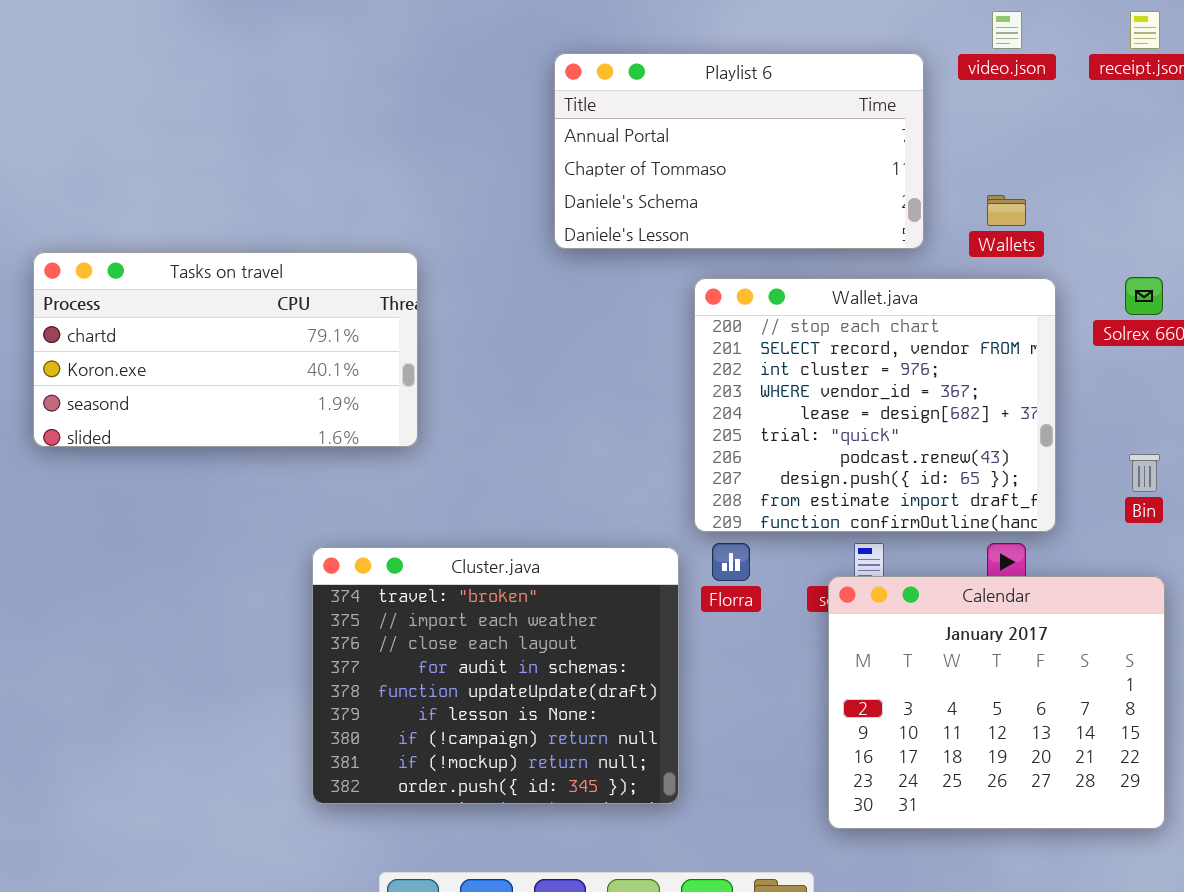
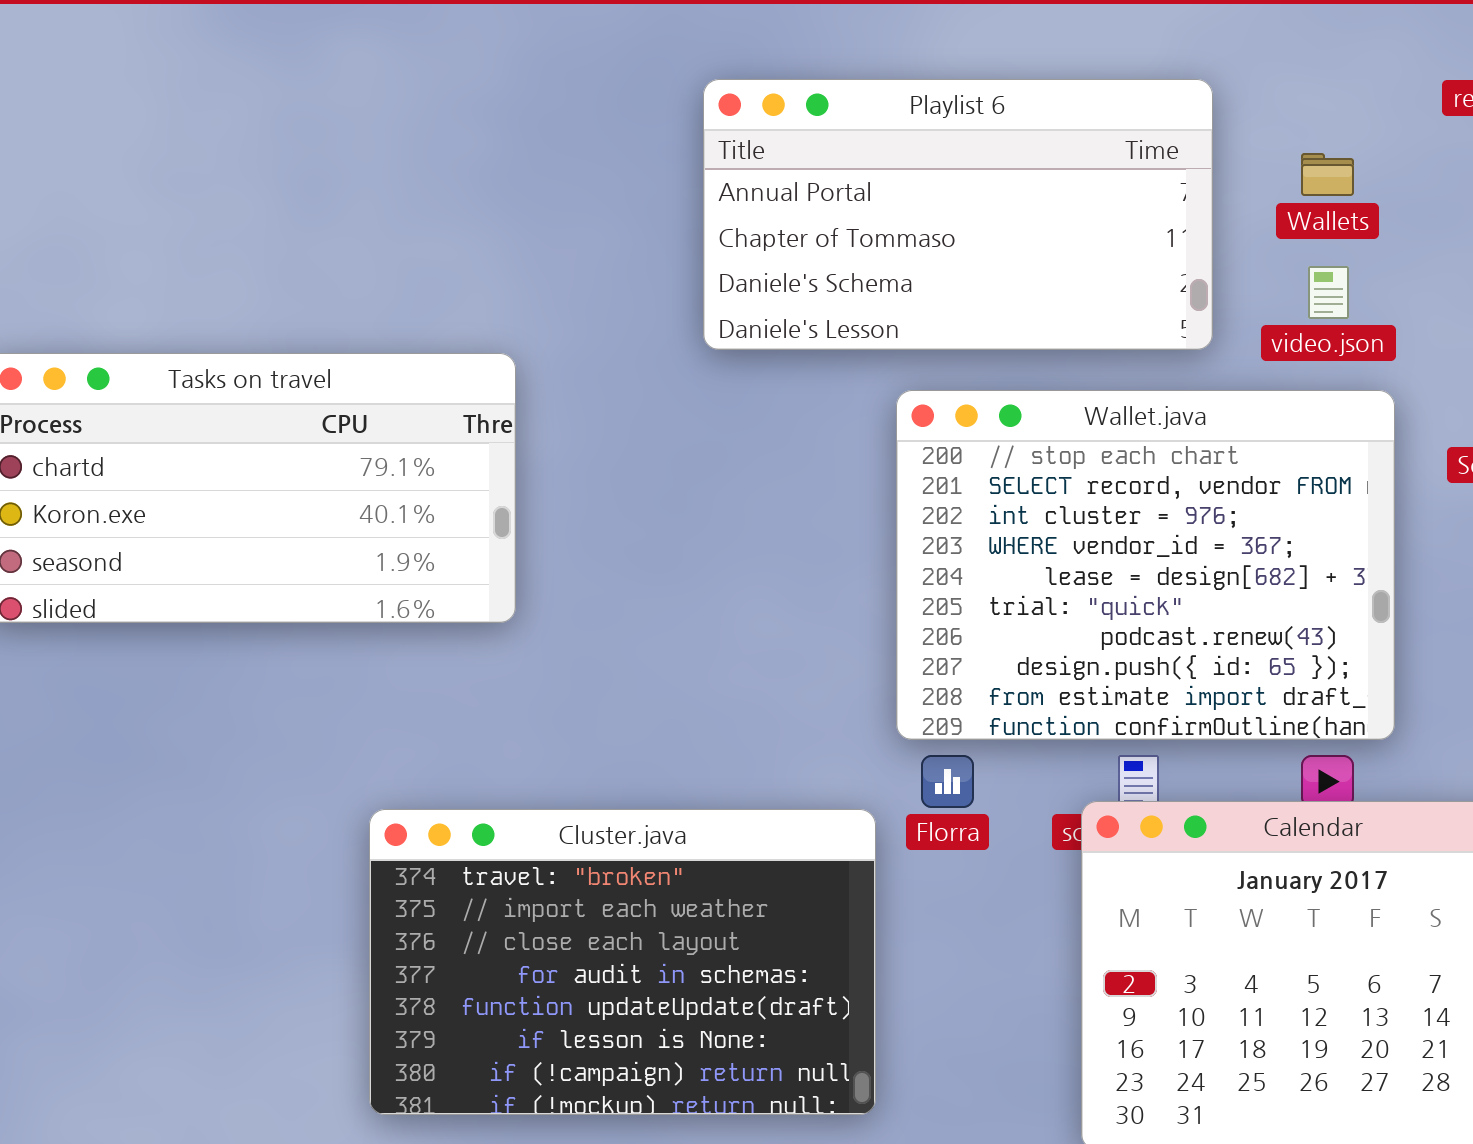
video.json: [992,11,1022,49] -> [1308,266,1349,319], moved
Wallets: [987,195,1026,226] -> [1301,153,1354,196], moved
Cluster.java: [312,547,679,804] -> [369,809,876,1115], resized

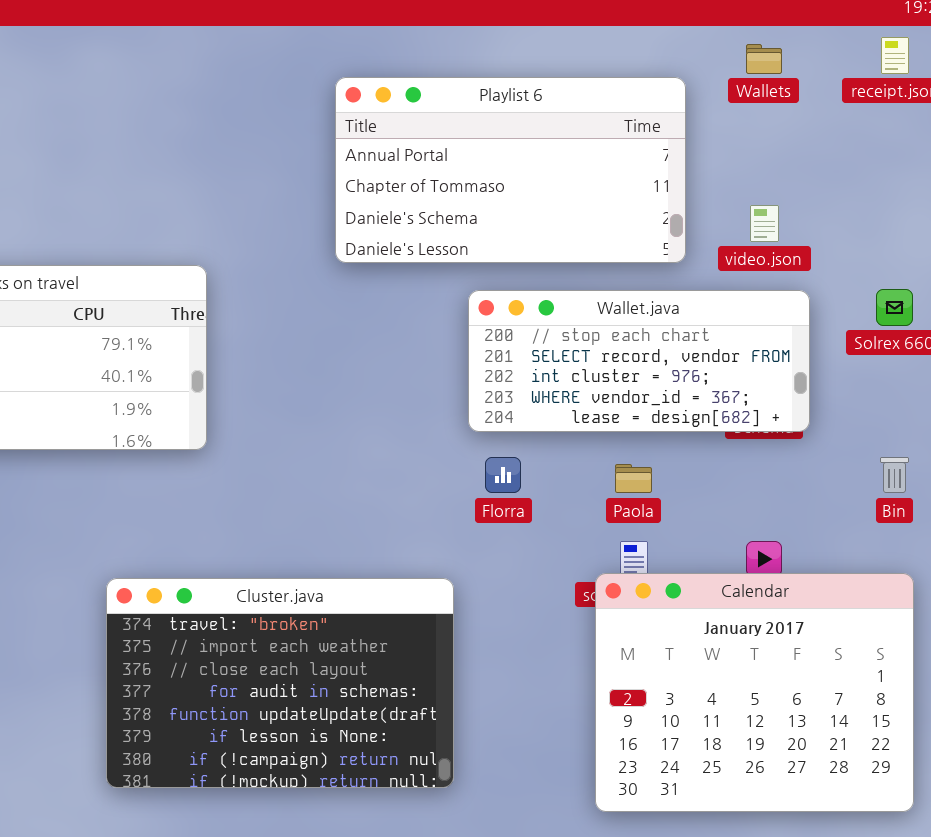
Wallets: [1301,153,1354,196] -> [746,44,782,74], moved
Wallet.java: [896,390,1395,740] -> [468,290,810,432], resized
Florra: [921,755,974,808] -> [485,457,521,493], moved

